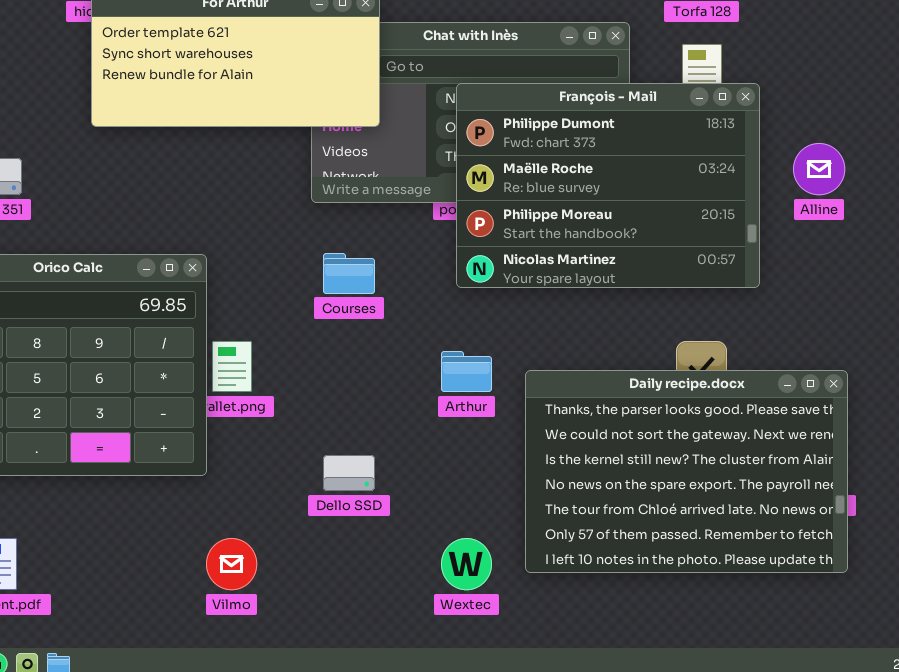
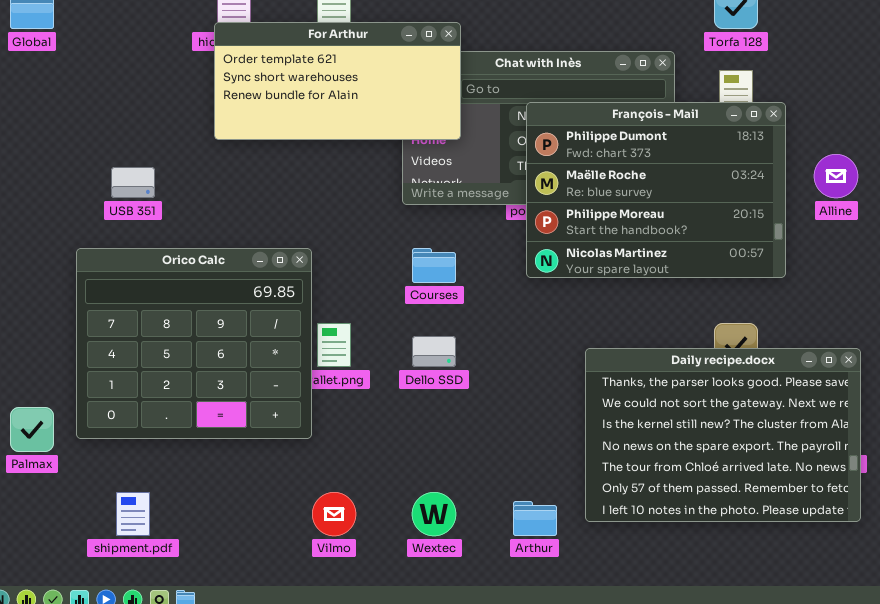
Arthur: [441,351,492,392] -> [513,501,557,536], moved
Dello SSD: [323,455,375,491] -> [412,336,456,367], moved
Wextec: [441,538,492,590] -> [412,492,456,536], moved

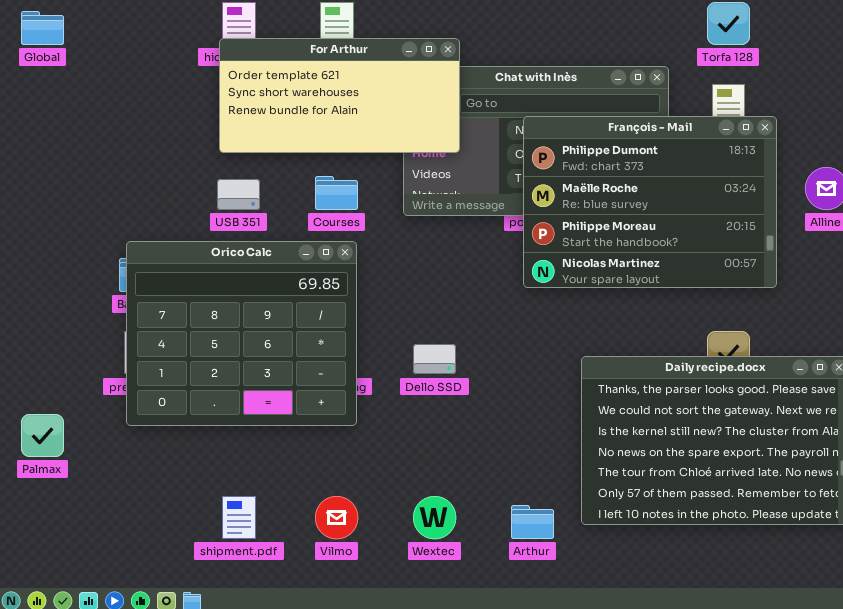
USB 351: [111,167,155,198] -> [217,179,260,210], moved
Courses: [412,248,456,283] -> [315,176,358,210], moved
Orico Calc: [76,248,312,439] -> [126,241,357,426], moved
shipment.pdf: [116,492,150,536] -> [222,496,256,539], moved

